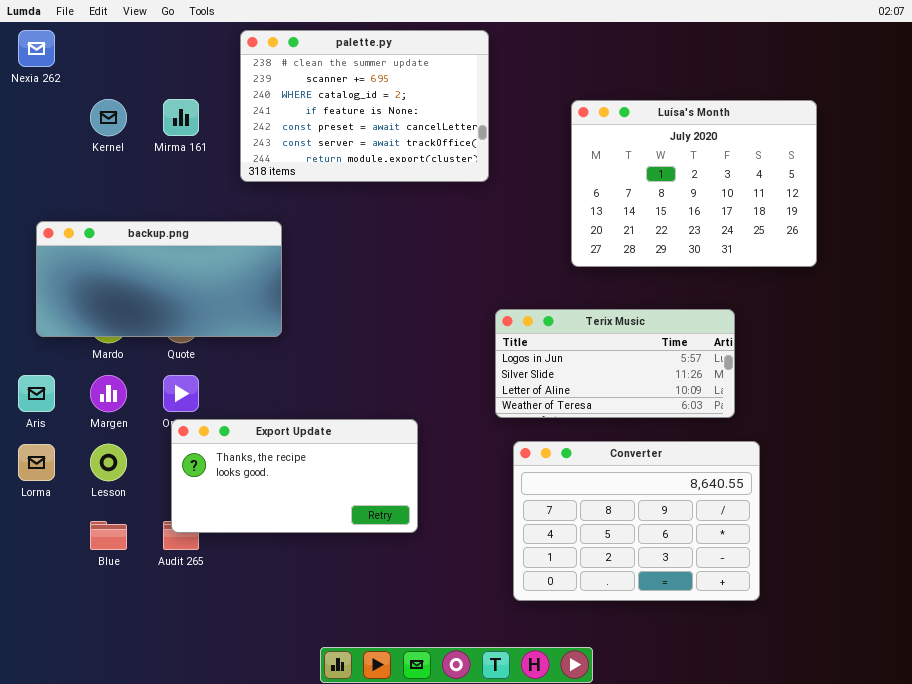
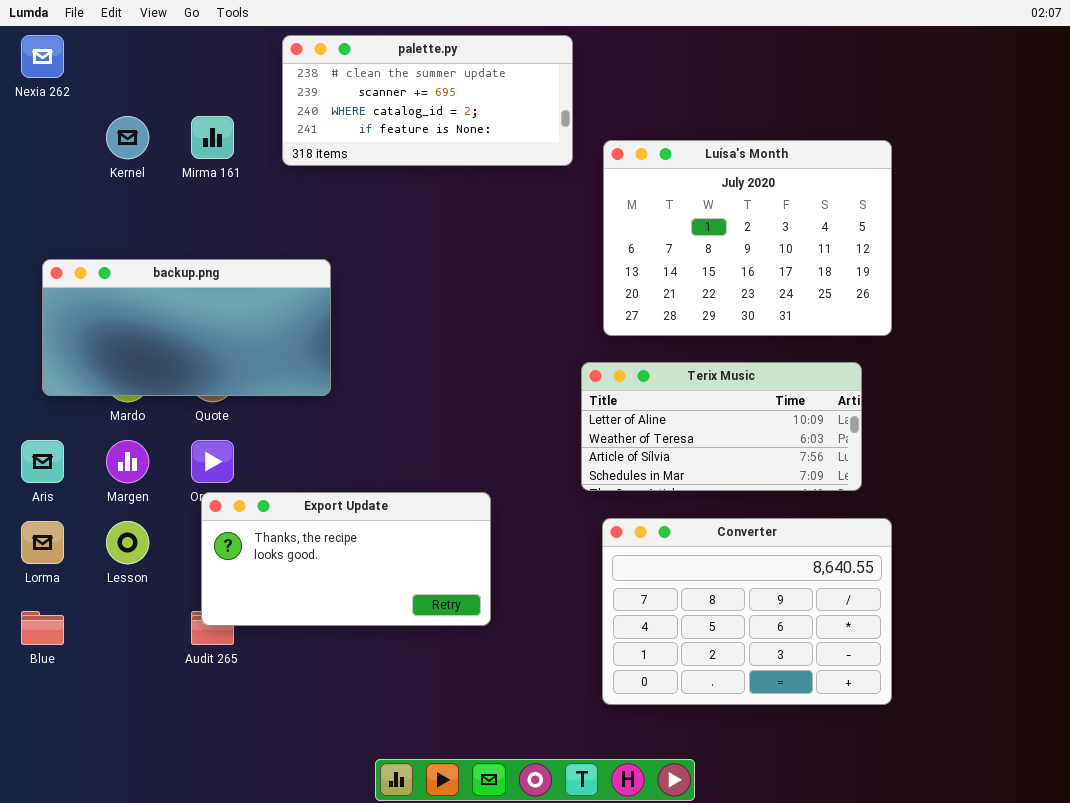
palette.py: [240,30,489,182] -> [282,35,573,166], resized
Luísa's Month: [571,100,817,267] -> [603,140,892,336], moved
Terix Music: [495,309,735,418] -> [581,362,862,491], scrolled down 2 rows
Blue: [90,521,127,550] -> [21,611,64,645], moved

